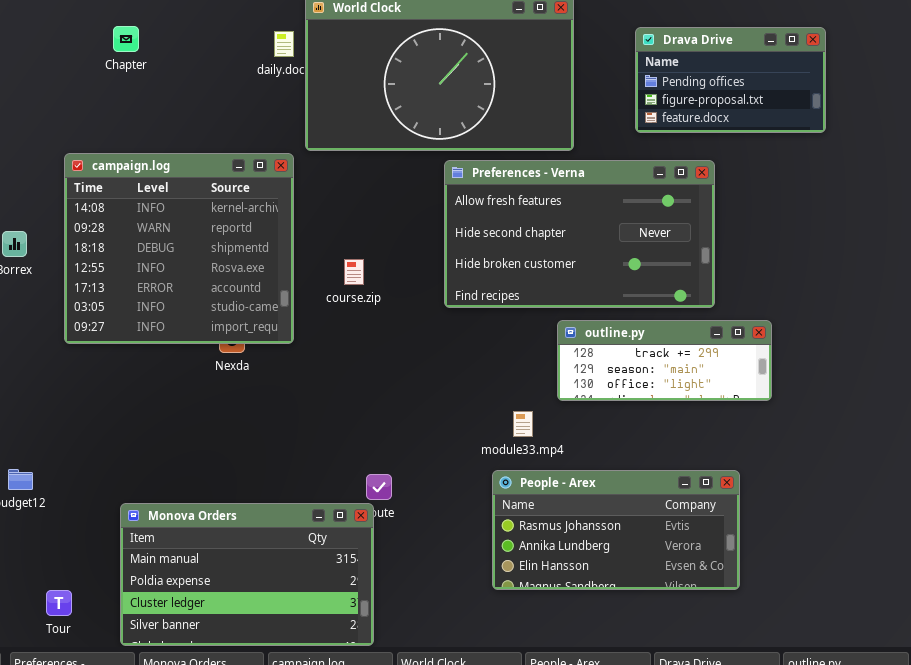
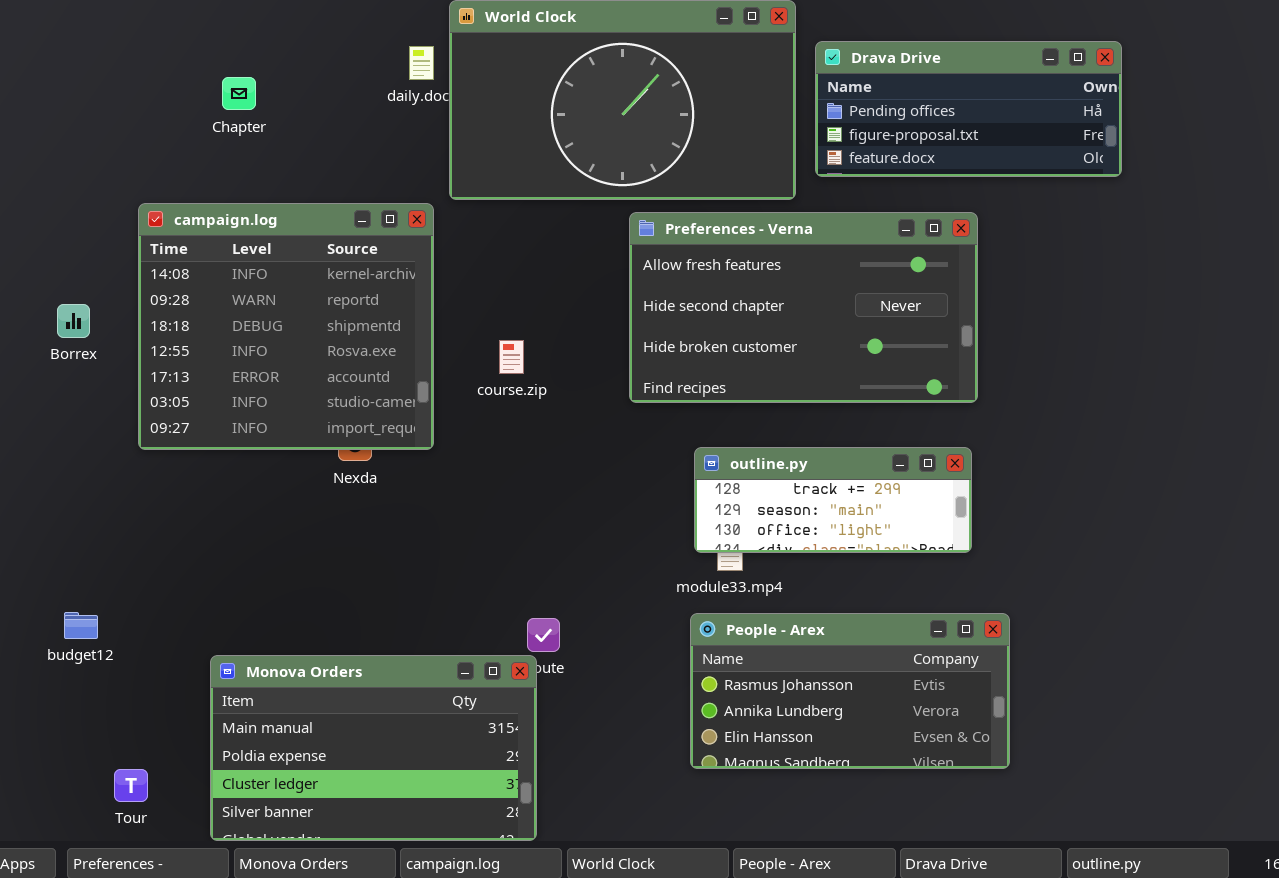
Chapter: [113,26,139,52] -> [222,77,256,110], moved
Drava Drive: [635,27,826,133] -> [815,41,1122,177], resized
outline.py: [557,320,772,401] -> [694,447,972,553], moved

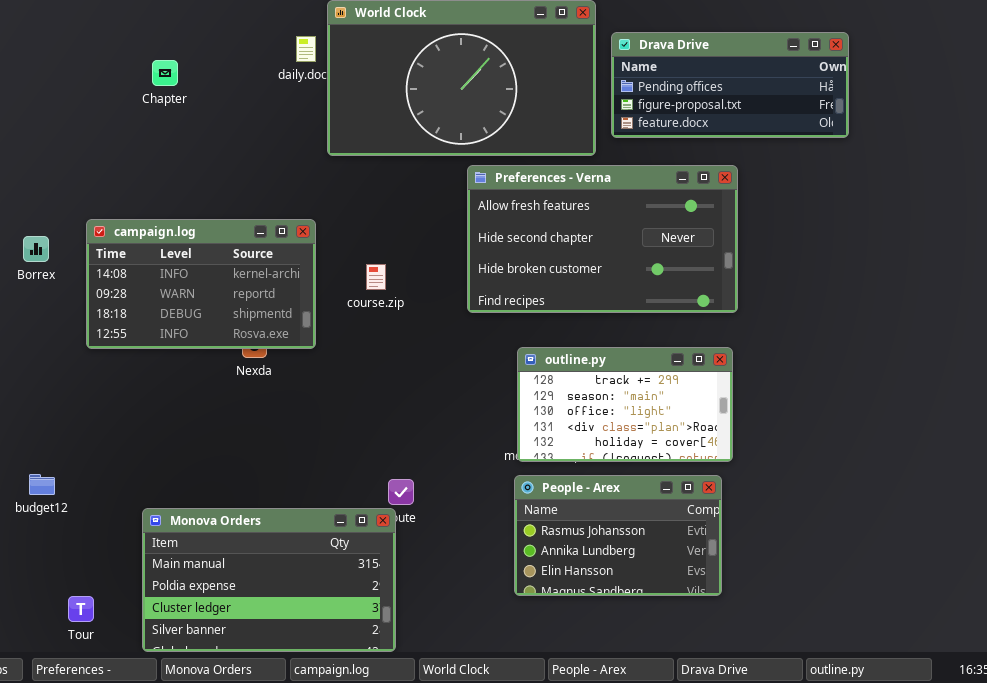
campaign.log: [138,203,434,450] -> [86,219,316,349], resized
outline.py: [694,447,972,553] -> [517,347,733,462], resized
People - Arex: [690,613,1010,769] -> [514,475,722,596], resized

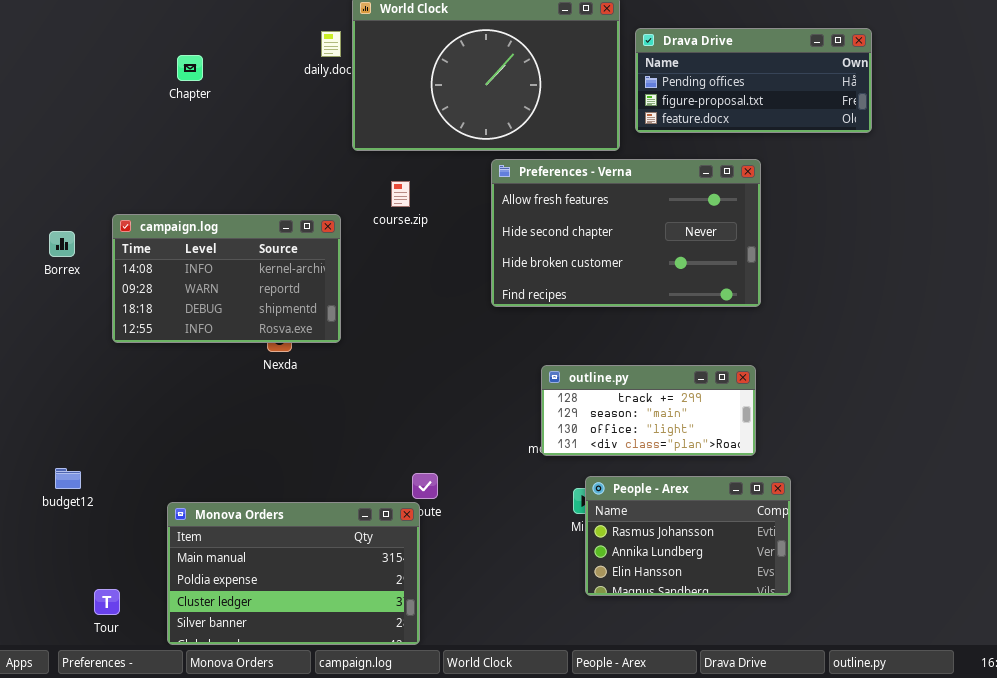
course.zip: [366,264,386,290] -> [391,181,410,207], moved
outline.py: [517,347,733,462] -> [541,365,756,456], resized
People - Arex: [514,475,722,596] -> [585,476,791,596], moved

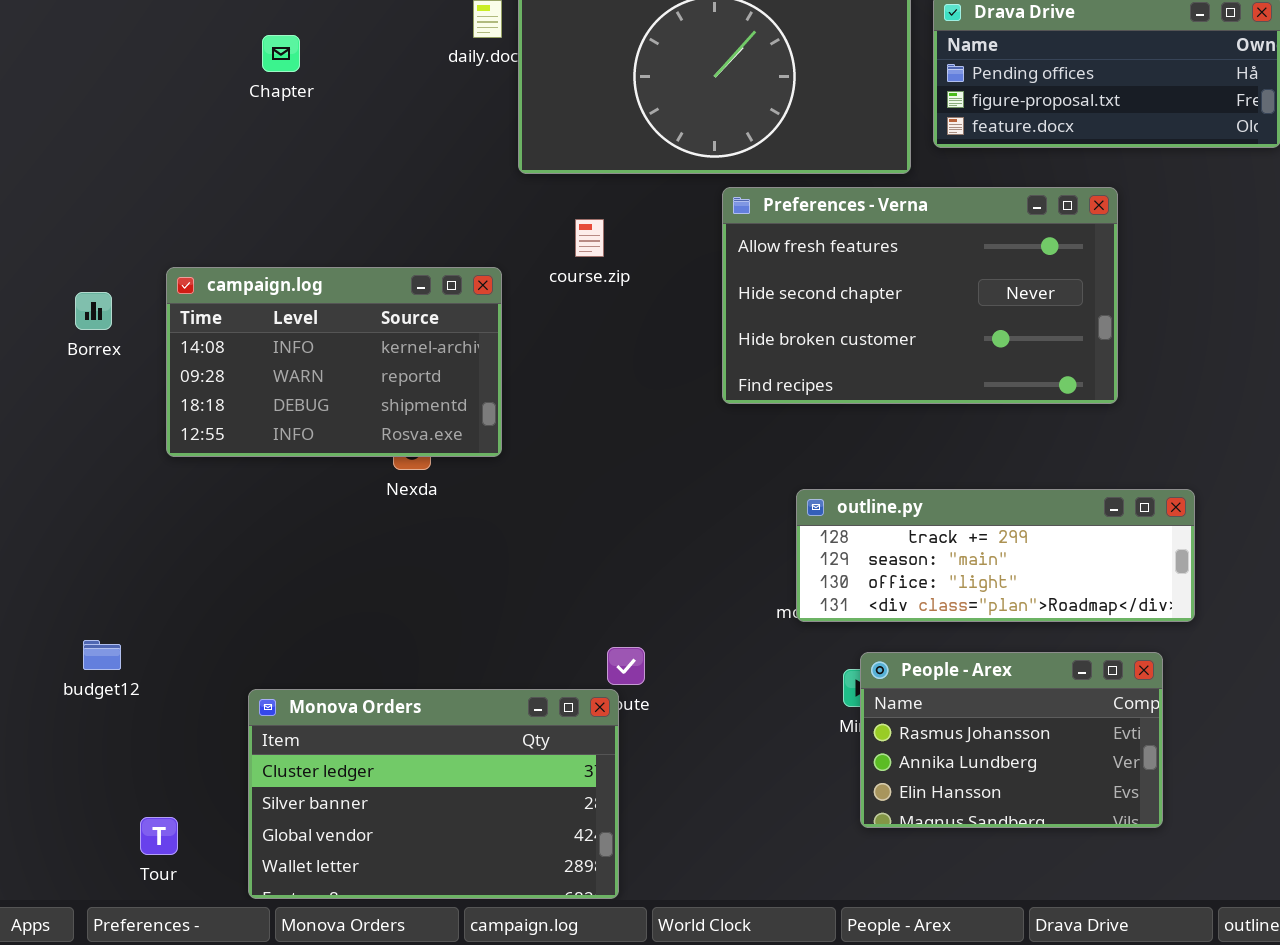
outline.py: [541,365,756,456] -> [796,489,1195,622], resized
Monova Orders: [167,502,420,645] -> [248,689,619,899], scrolled down 2 rows

